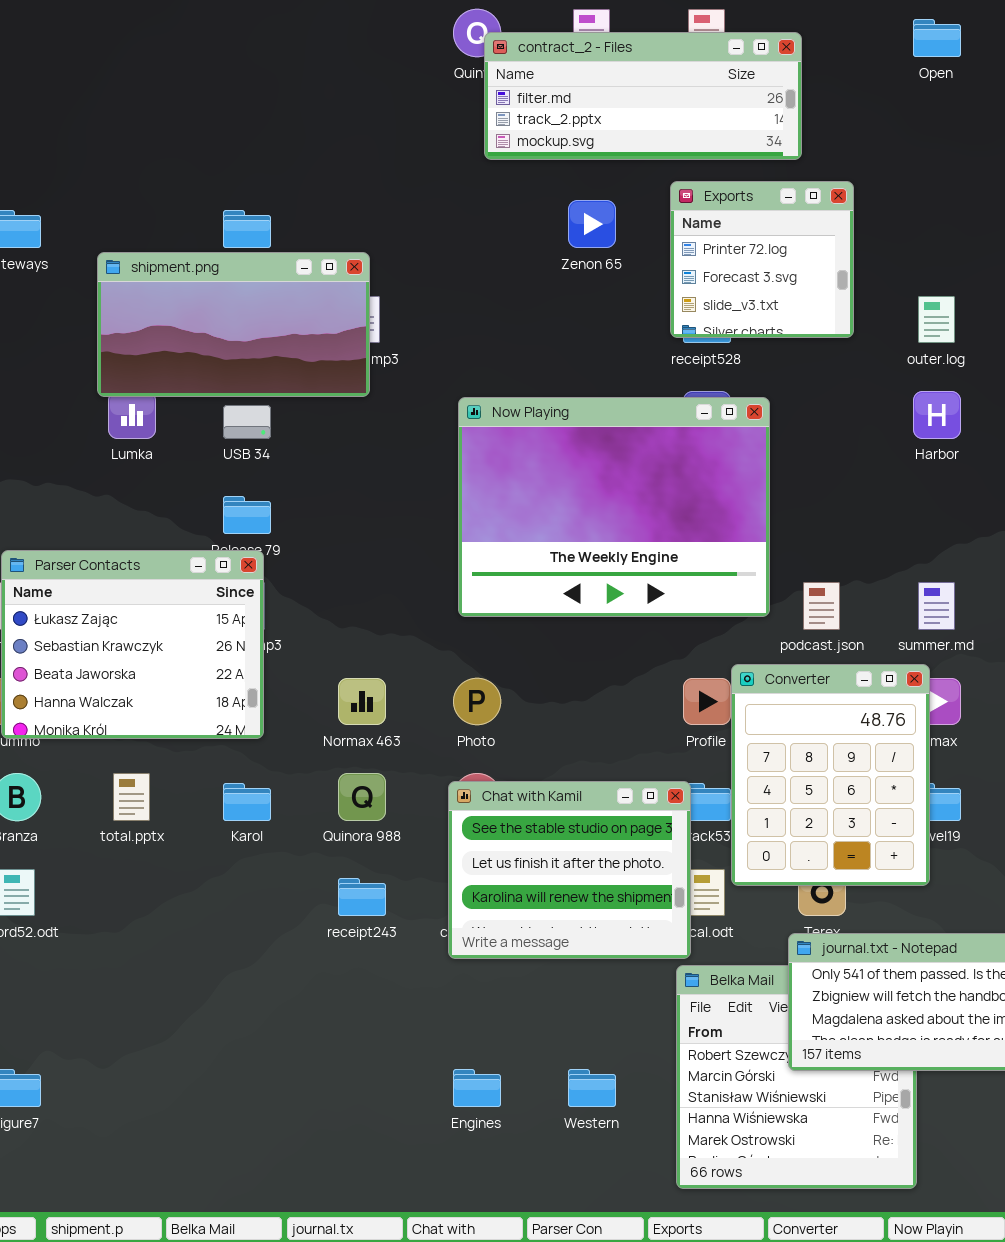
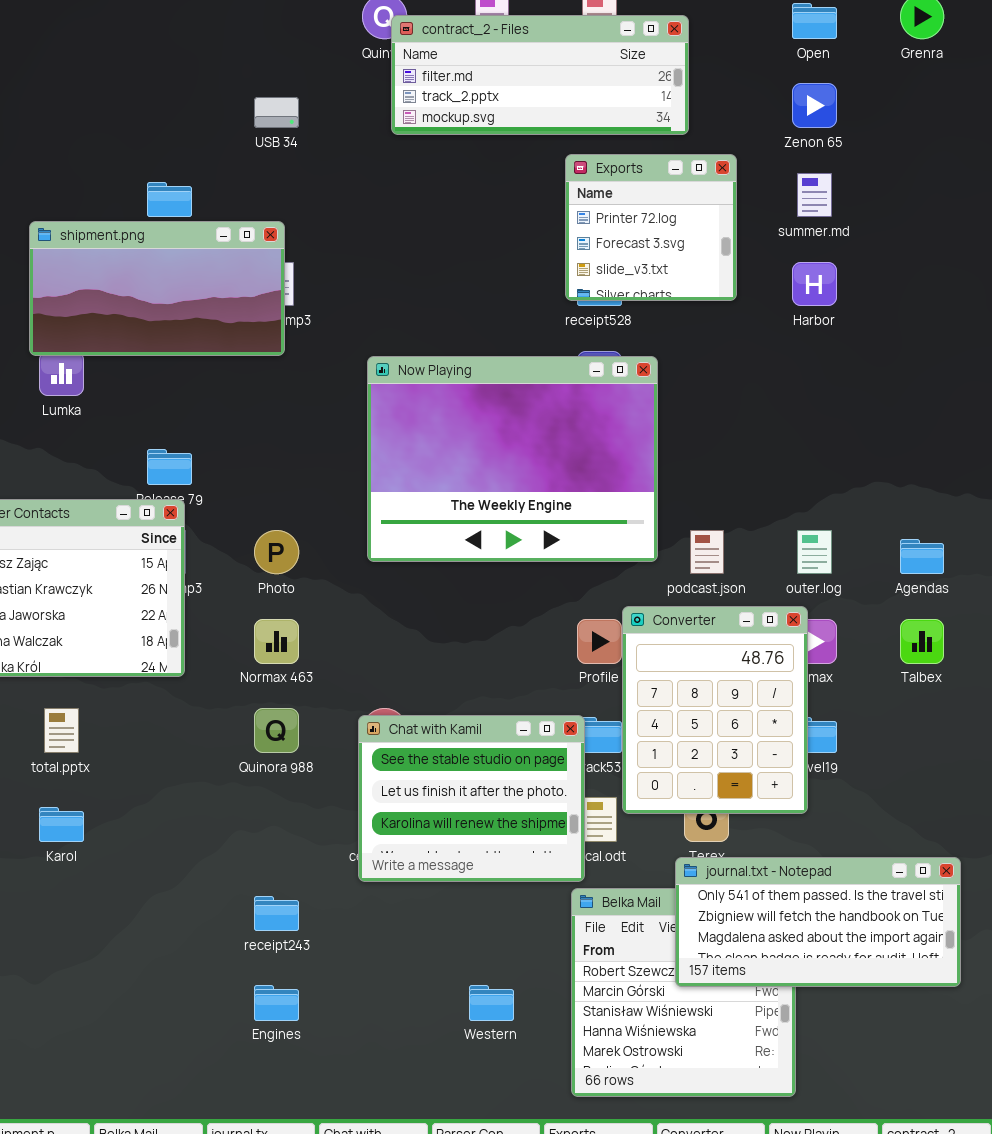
Zenon 65: [568,200,616,248] -> [792,83,837,128], moved
outer.log: [918,296,955,343] -> [797,530,832,574], moved
Harbor: [913,391,961,439] -> [792,262,837,306], moved
USB 34: [223,405,271,439] -> [254,97,299,128], moved
summer.md: [918,582,955,630] -> [797,173,832,217], moved
Photo: [453,678,501,725] -> [254,530,299,574], moved
Karol: [223,783,271,821] -> [39,807,84,842], moved
receipt243: [338,878,386,916] -> [254,896,299,931], moved
Engines: [453,1069,501,1107] -> [254,985,299,1021], moved

